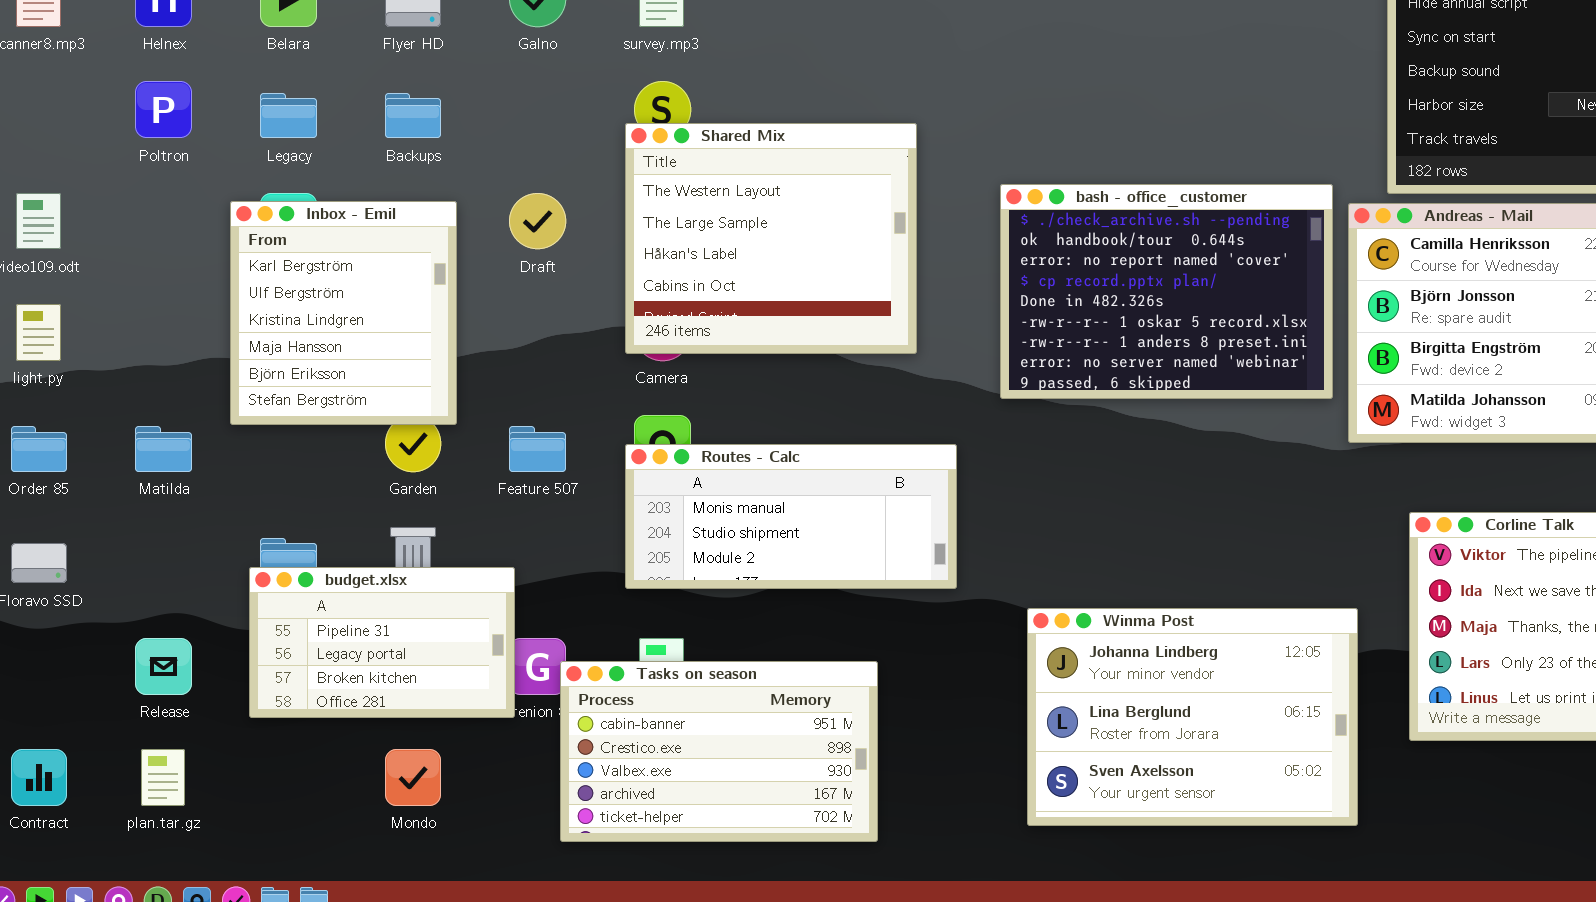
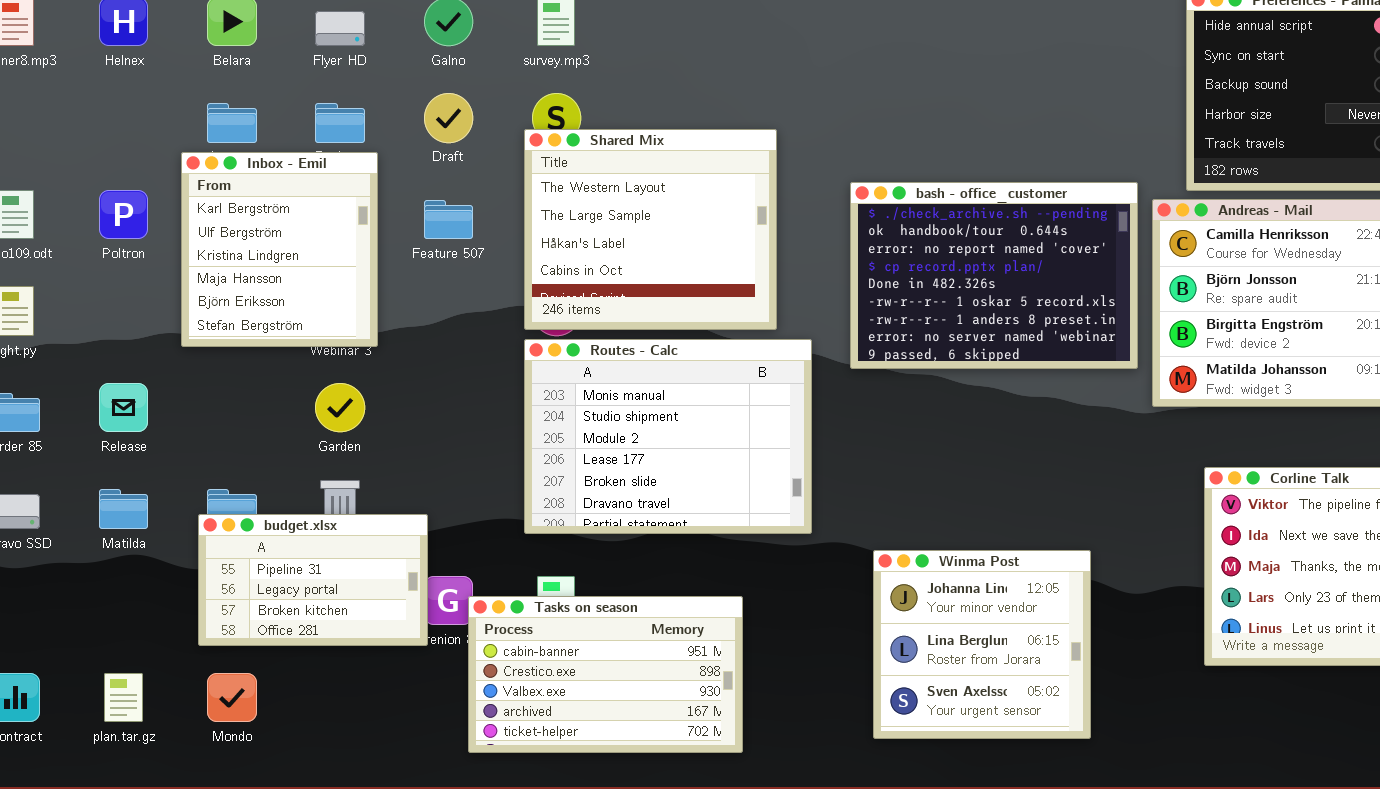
Poltron: [135,81,192,138] -> [99,190,148,239], moved
Draft: [509,193,566,249] -> [424,93,473,143], moved
Inbox - Emil: [230,201,457,425] -> [181,152,378,347], moved
Matilda: [135,426,192,472] -> [99,489,148,529], moved
Feature 507: [509,426,566,472] -> [424,200,473,239], moved
Routes - Calc: [625,444,957,589] -> [524,339,812,534], resized
Winma Post: [1027,608,1358,826] -> [873,550,1091,739], resized
Release: [135,638,192,695] -> [99,383,148,432], moved
Mondo: [385,749,441,806] -> [207,673,257,722], moved

